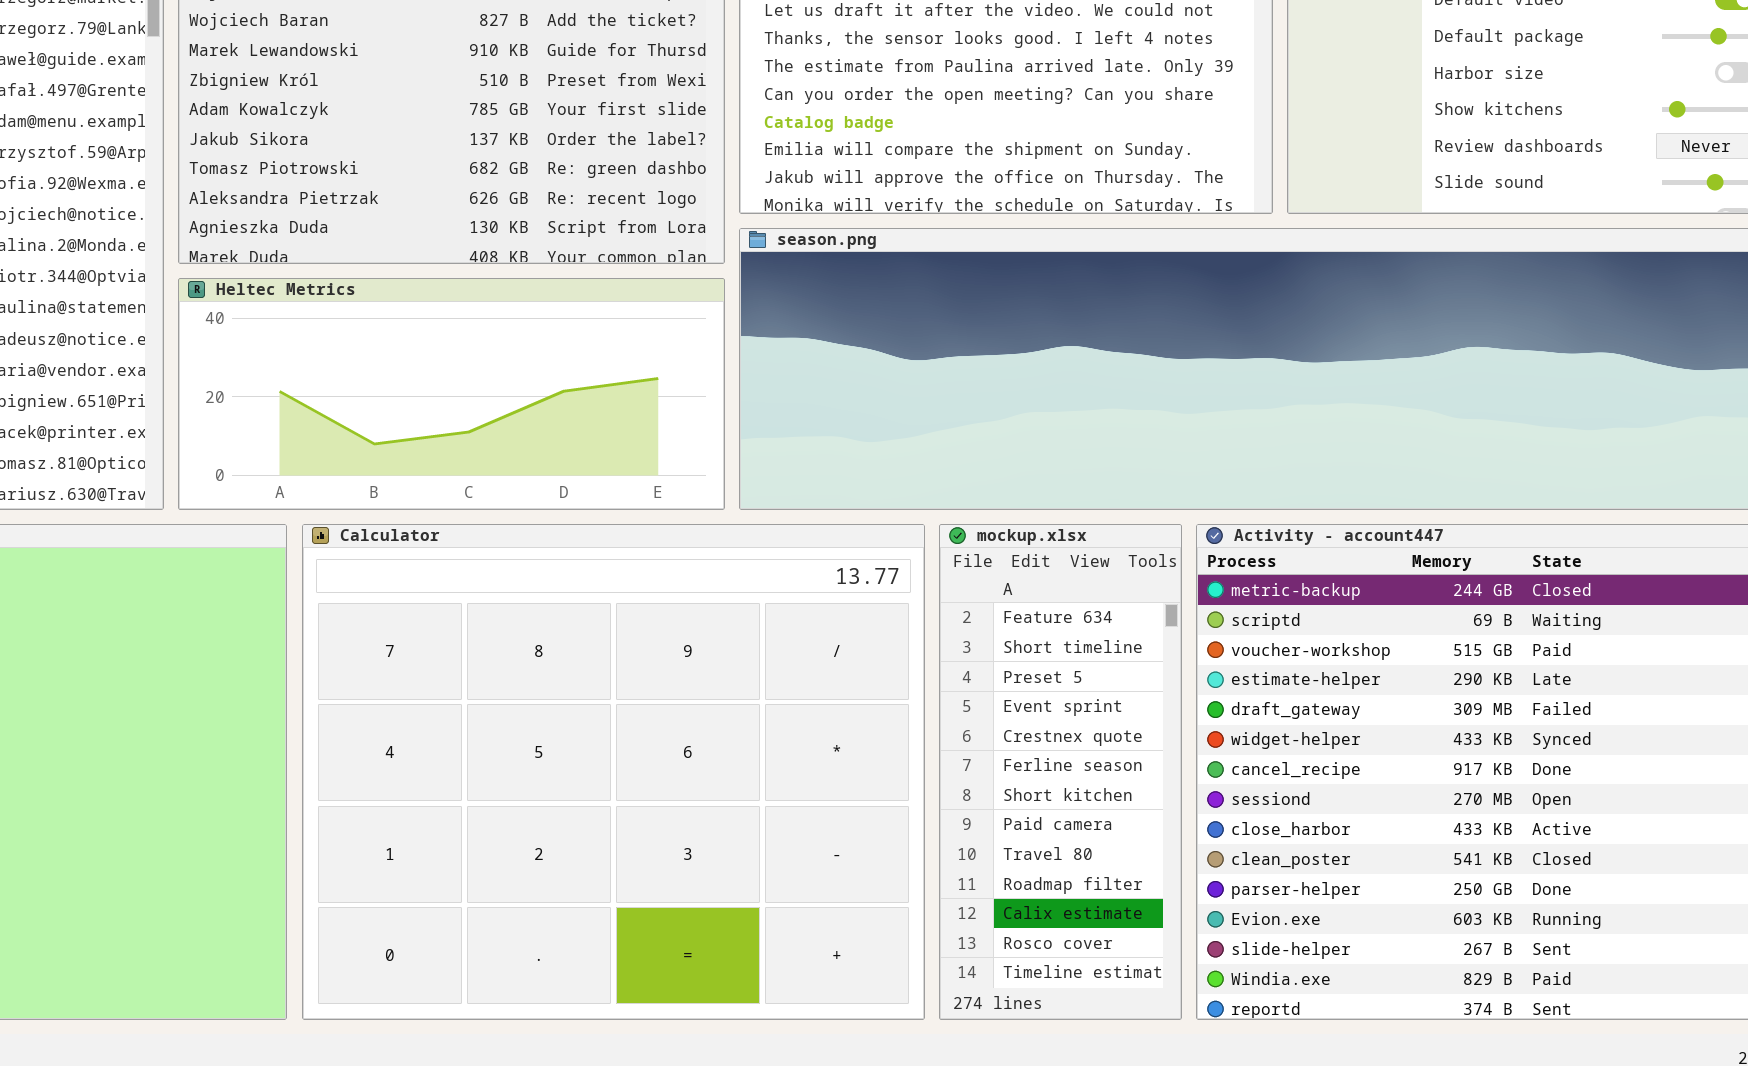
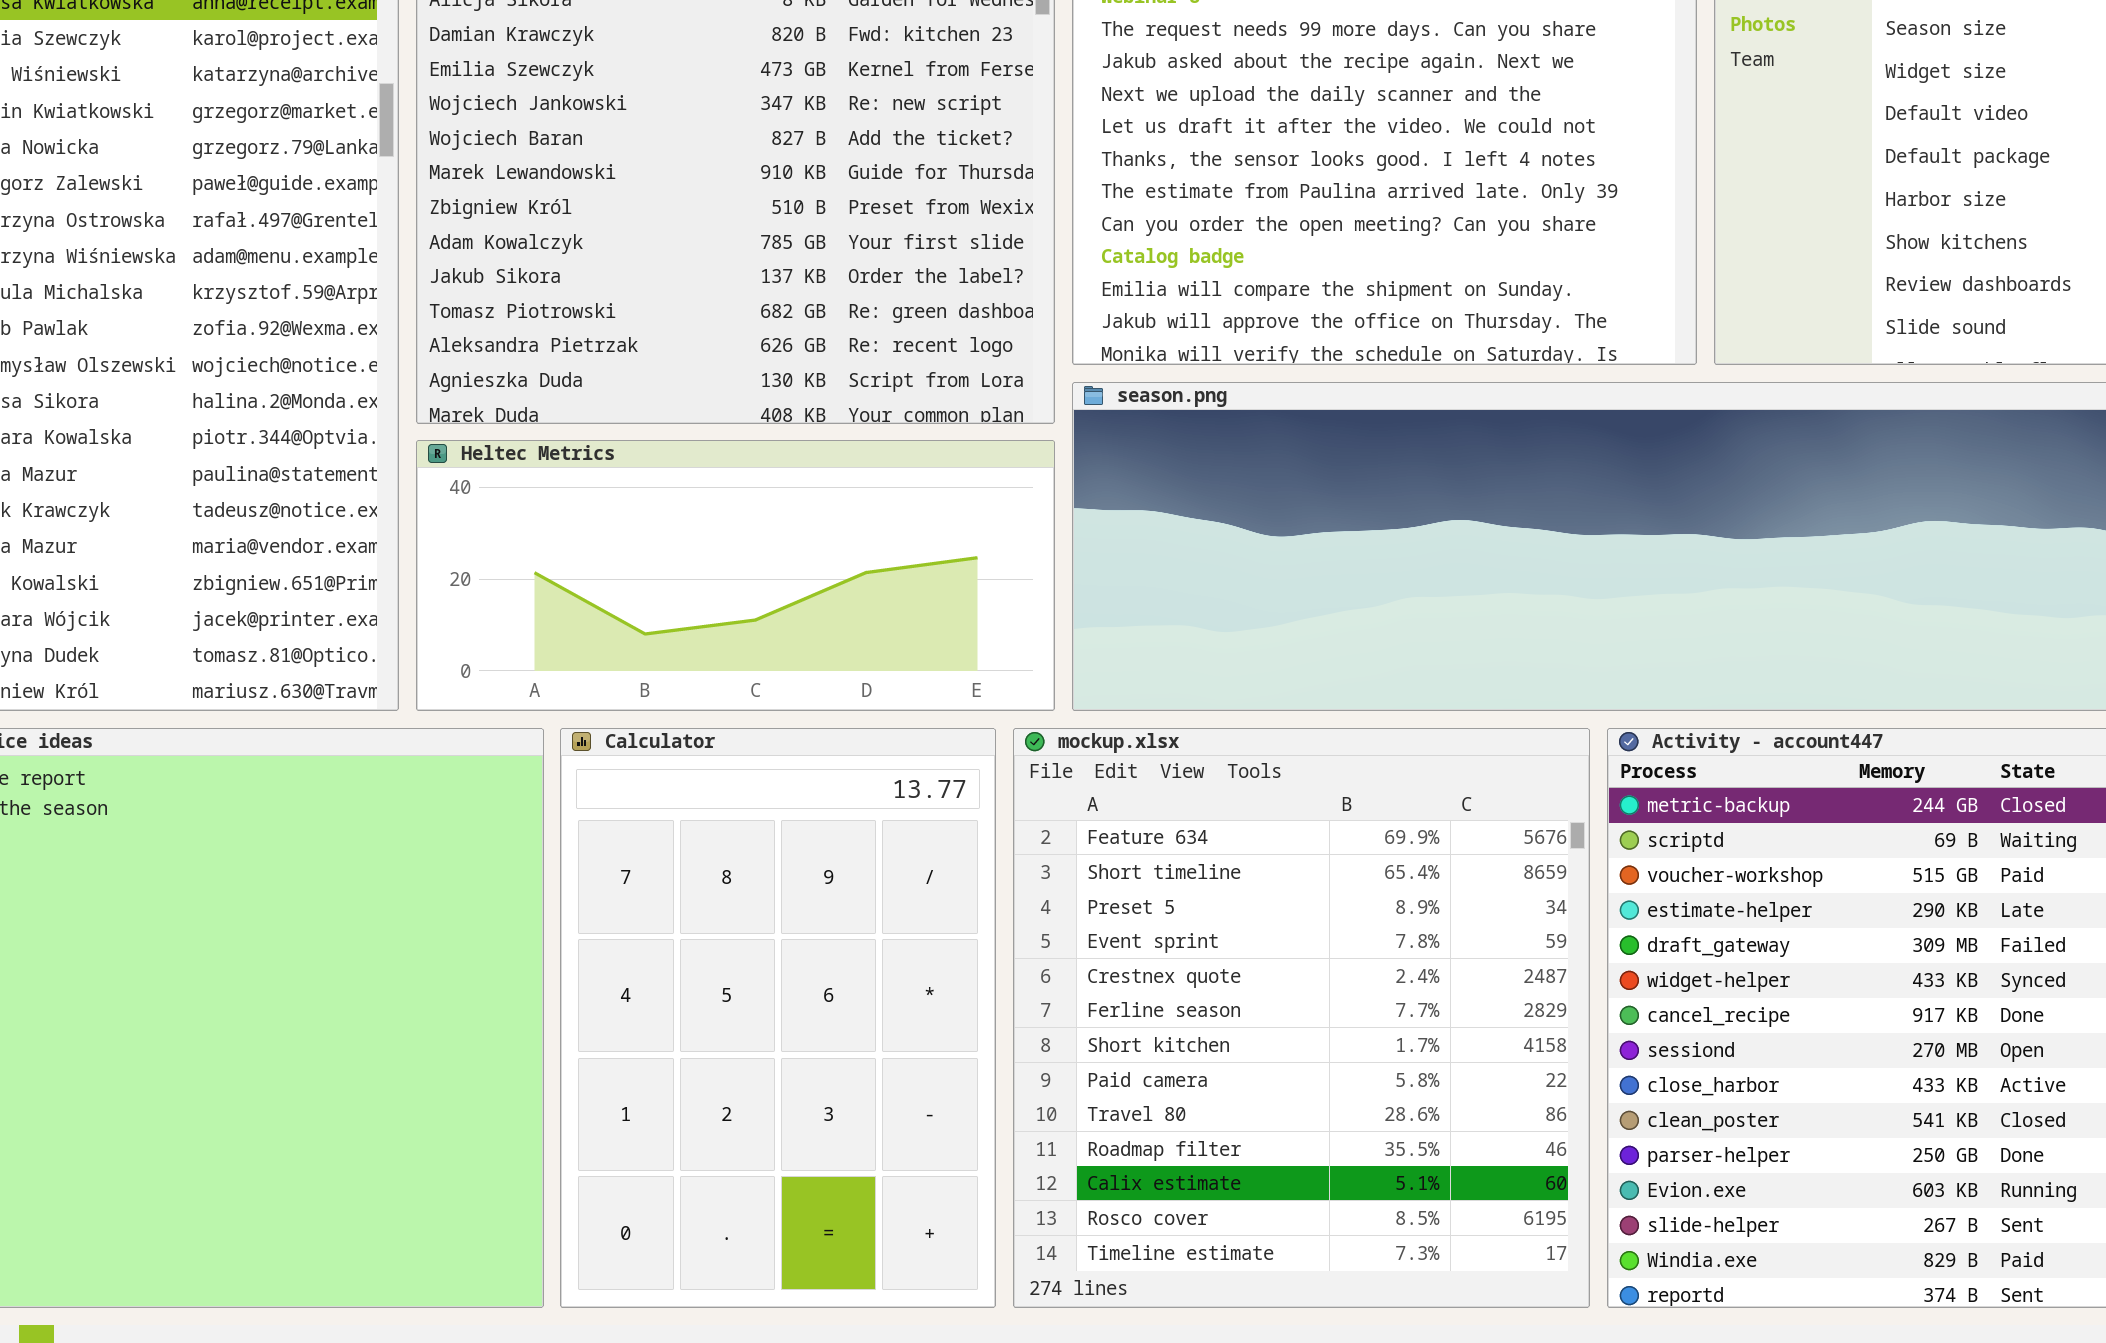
Calculator: [302,524,925,1020] -> [560,728,996,1308], resized
mockup.xlsx: [939,524,1182,1020] -> [1013,728,1590,1308], resized

